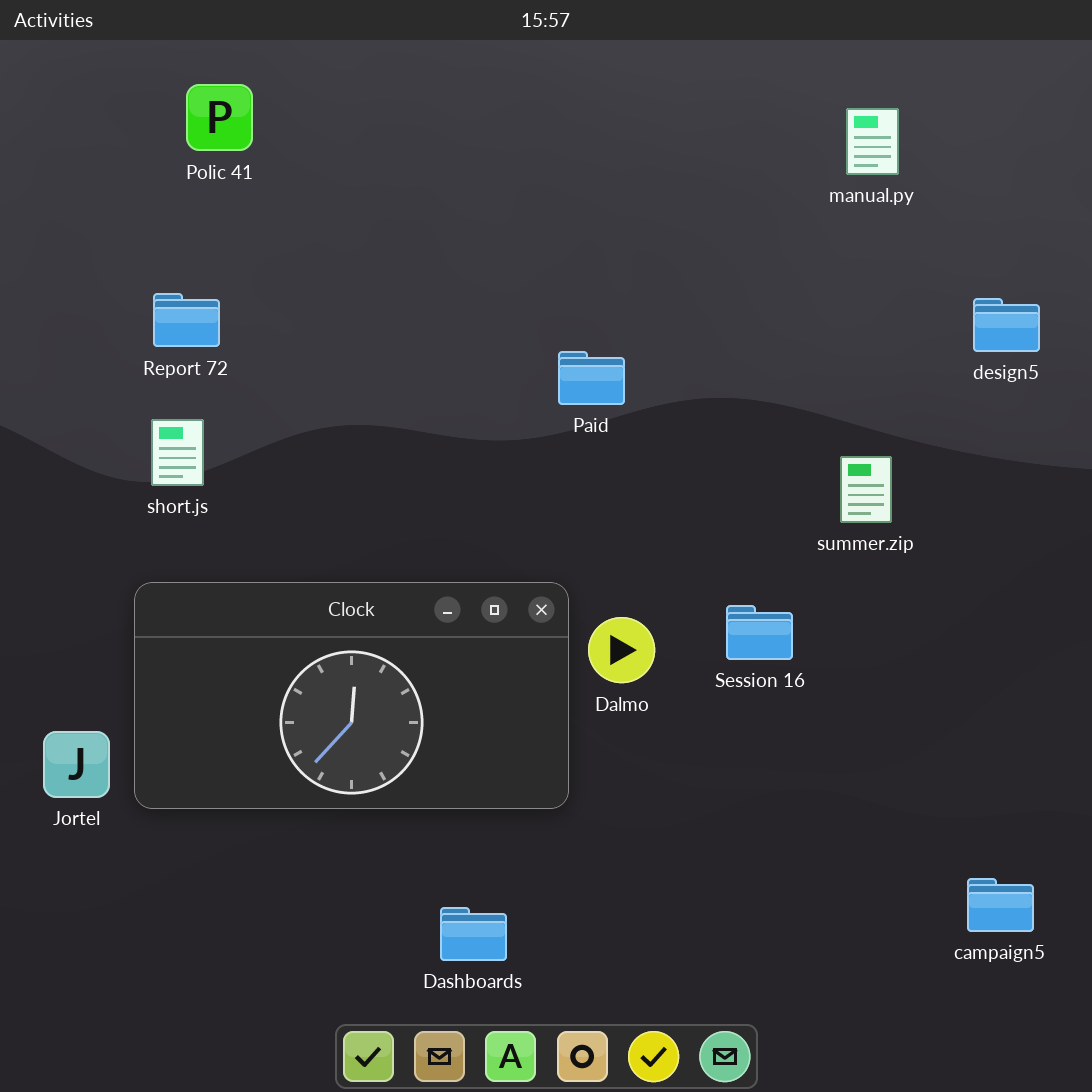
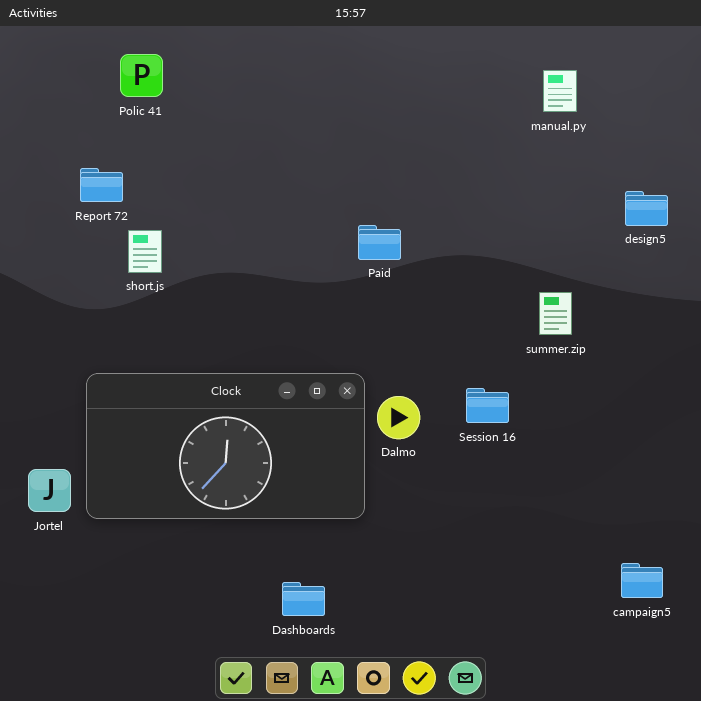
Report 72: [153,293,220,347] -> [80,168,123,202], moved
short.js: [151,419,204,486] -> [128,230,162,273], moved

